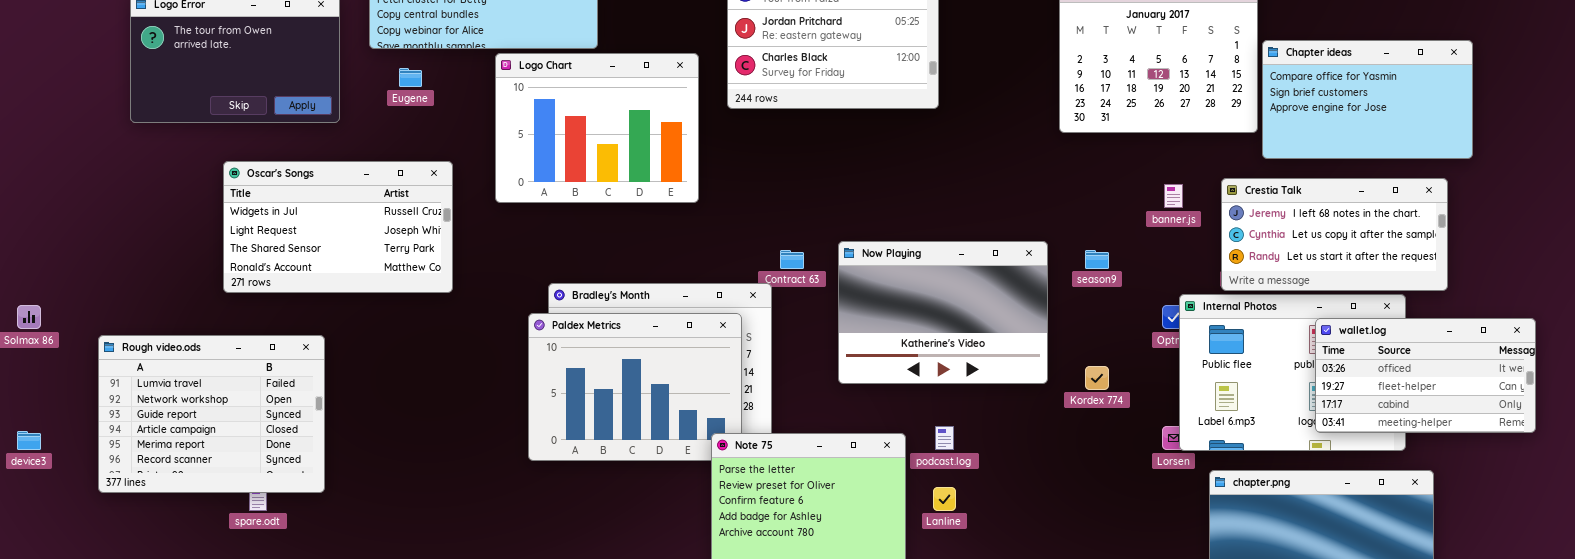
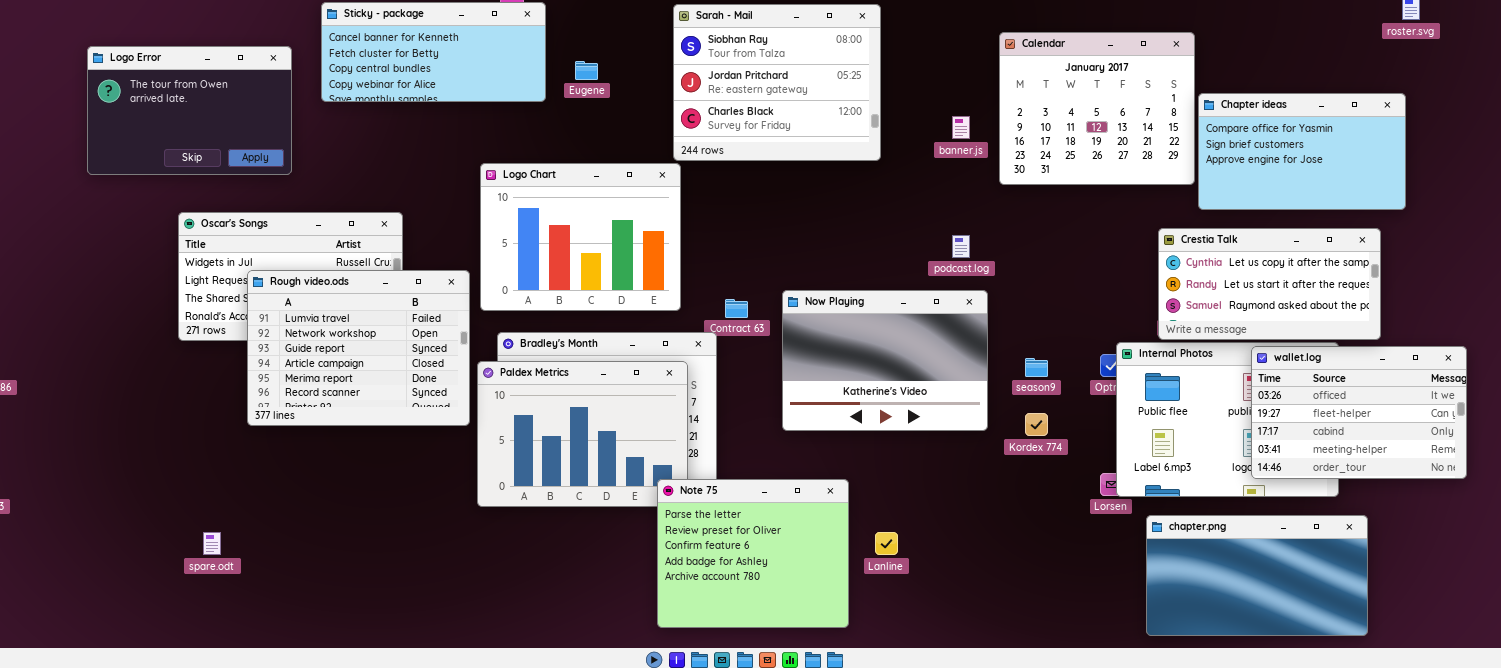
Logo Chart: [495,53,699,203] -> [480,163,681,311], moved
Eugene: [399,68,422,87] -> [575,61,598,80], moved
Crestia Talk: [1221,178,1448,291] -> [1158,228,1381,340], scrolled down 1 row
banner.js: [1164,184,1183,208] -> [952,116,970,139], moved
season9: [1085,250,1109,269] -> [1025,358,1048,377], moved
wallet.log: [1315,318,1536,433] -> [1251,346,1467,479], resized
Rough video.ods: [98,335,325,493] -> [247,270,470,426], moved
podcast.log: [935,426,954,450] -> [952,235,970,258], moved

